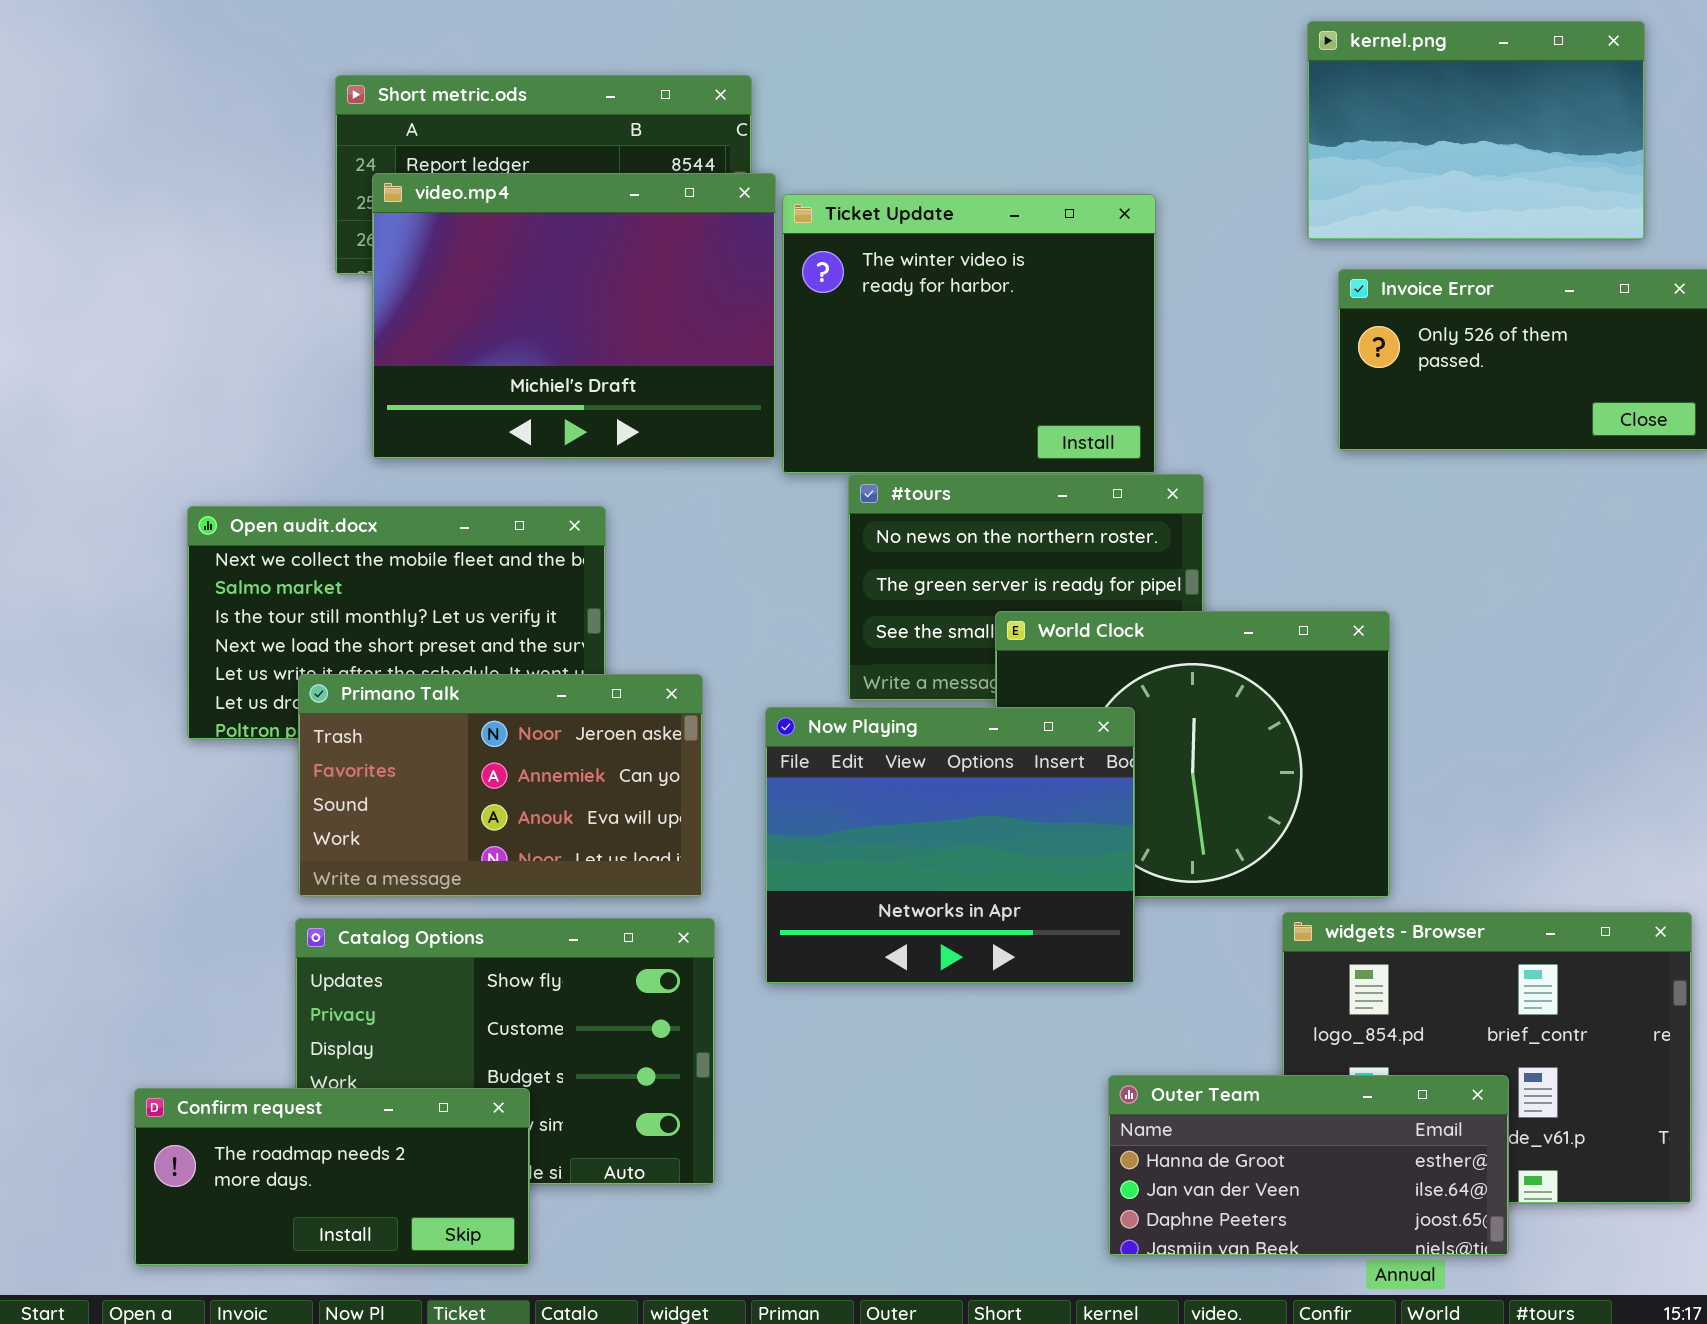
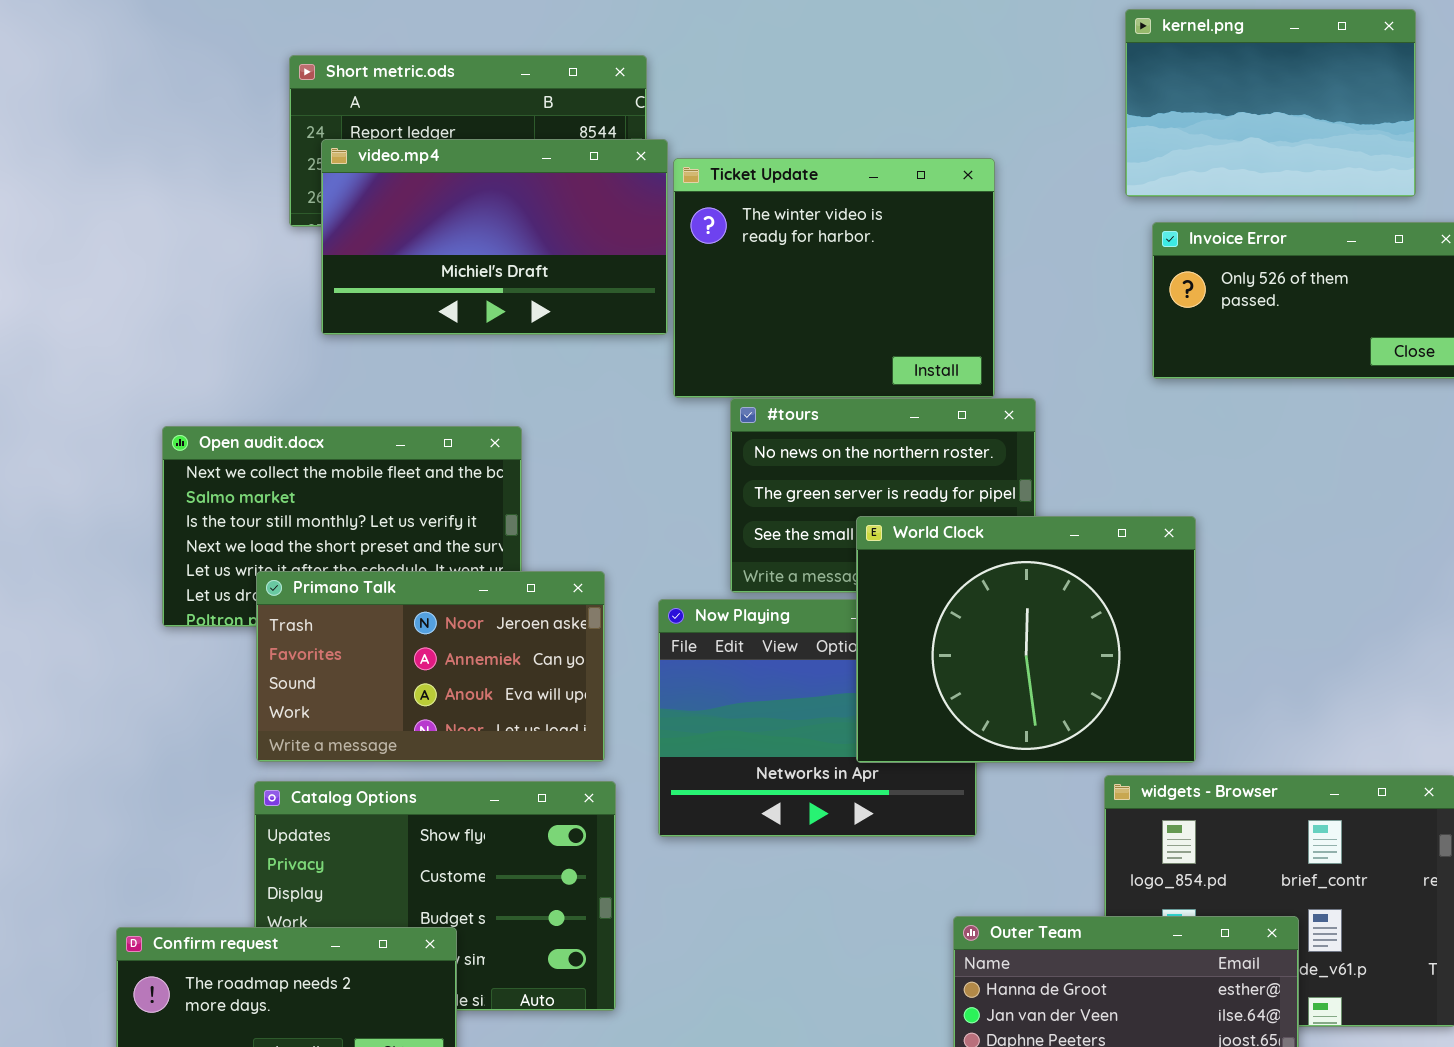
video.mp4: [372,173,776,459] -> [321,139,668,335], resized
World Clock: [995,611,1390,898] -> [856,516,1196,763], raised

